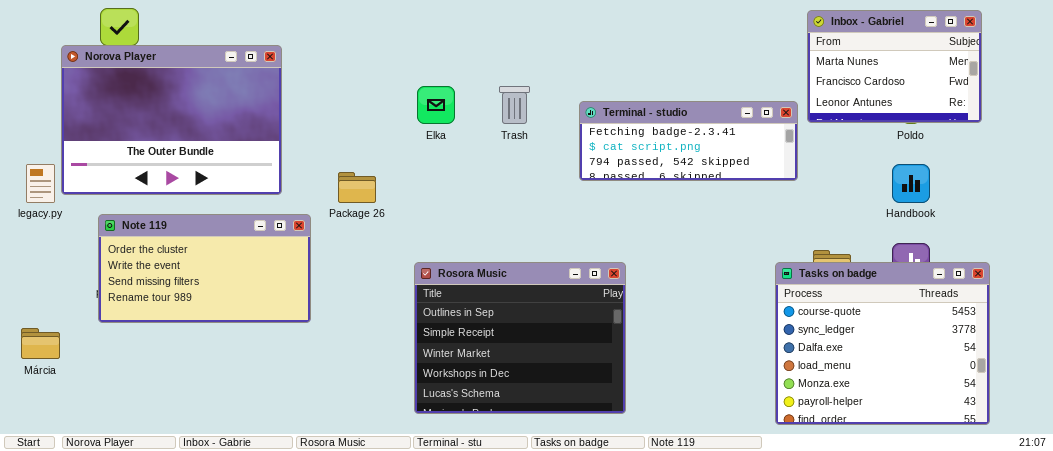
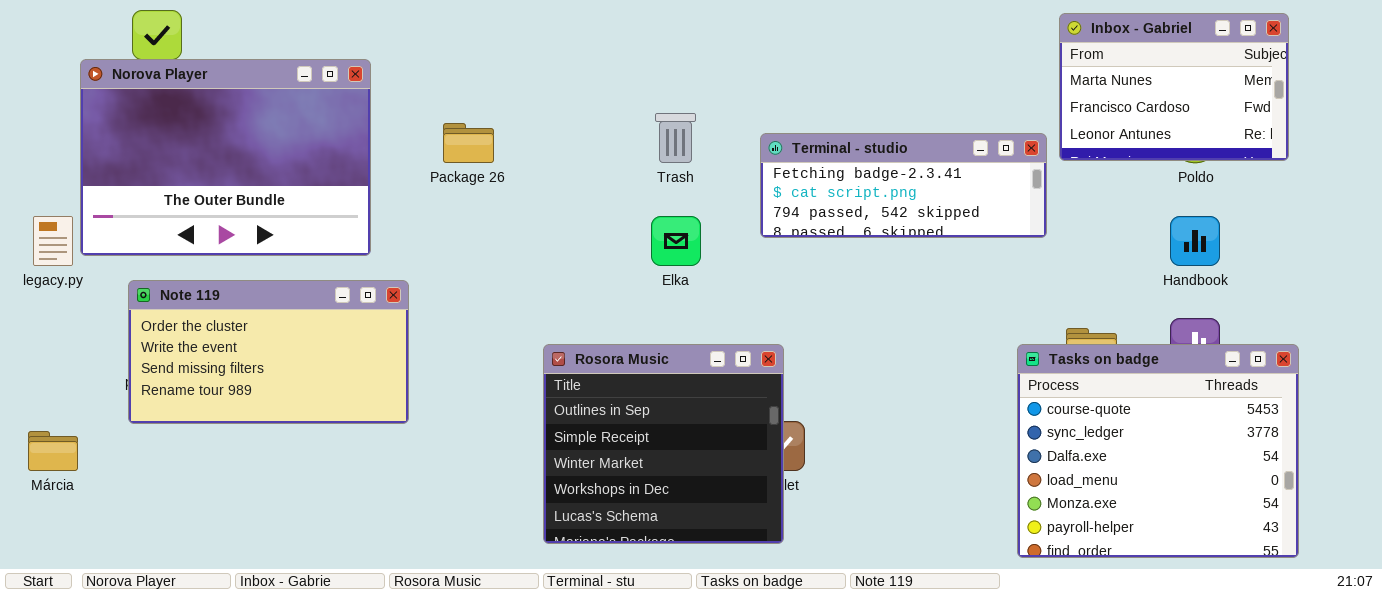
Elka: [417,86,455,124] -> [651,216,701,266], moved
Package 26: [338,172,376,203] -> [443,123,494,163], moved
Rosora Music: [414,262,626,414] -> [543,344,784,544], resized

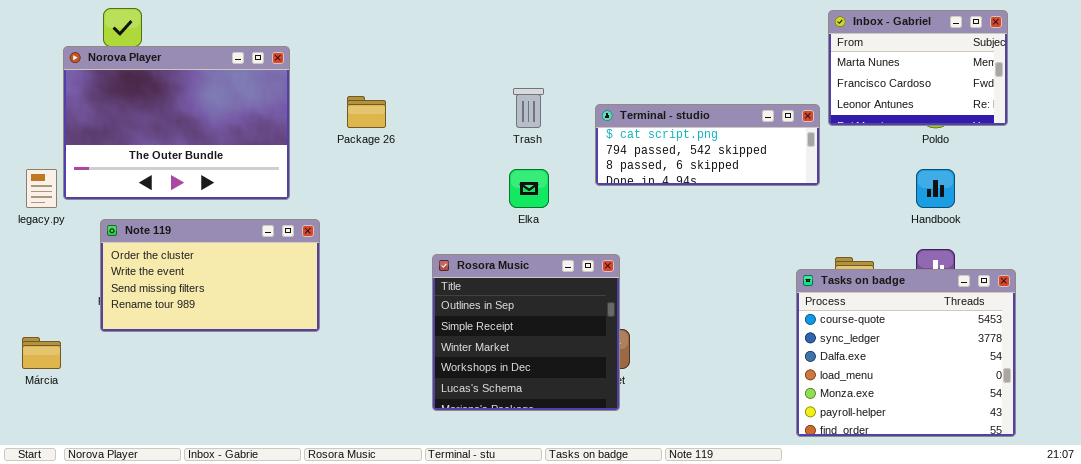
Terminal - studio: [760,133,1047,238] -> [595,104,820,186], scrolled down 1 row
Rosora Music: [543,344,784,544] -> [432,254,620,411], moved

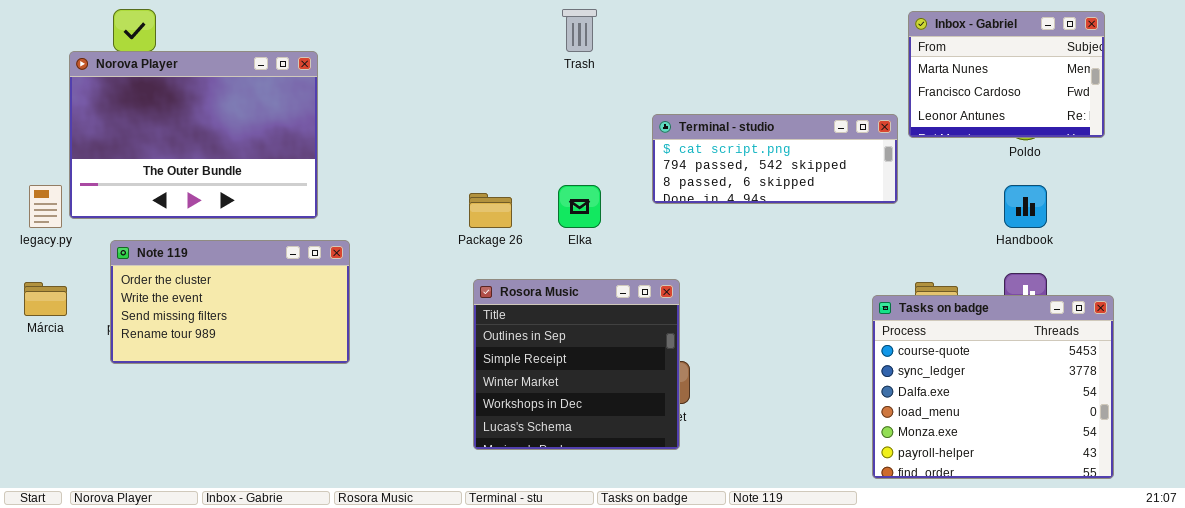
Trash: [513,88,544,128] -> [562,9,597,52], moved
Package 26: [347,96,386,128] -> [469,193,512,228], moved
Márcia: [22,337,61,369] -> [24,282,67,316], moved

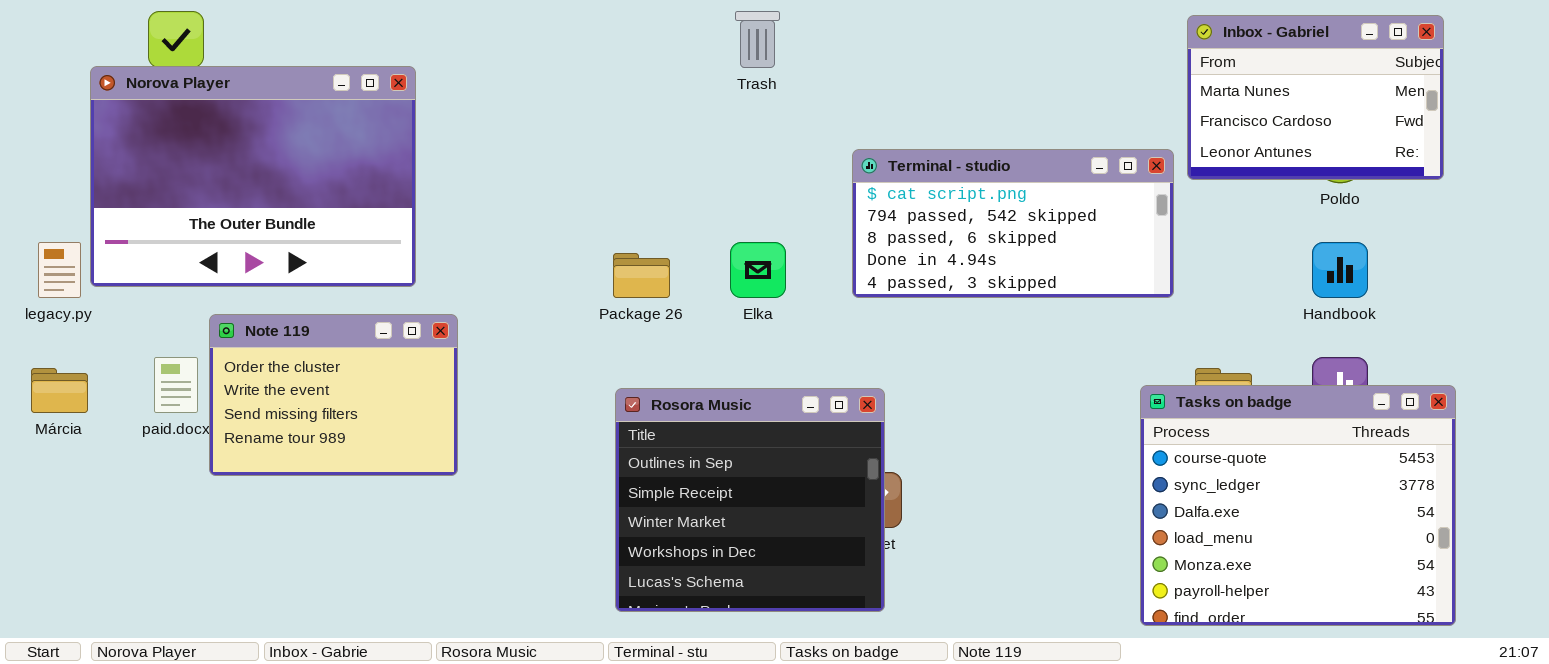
Terminal - studio: [652,114,898,204] -> [852,149,1174,298], resized
Note 119: [110,240,350,364] -> [209,314,458,476], resized
Rosora Music: [473,279,680,450] -> [615,388,885,612], moved

